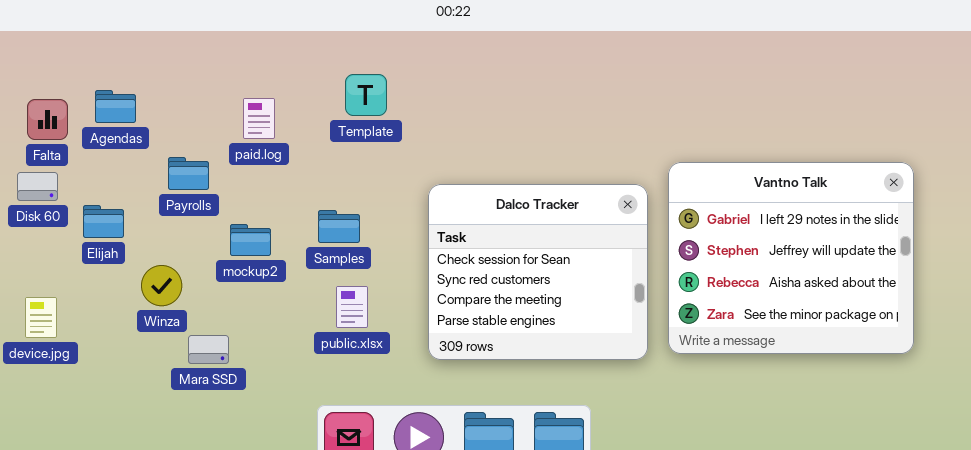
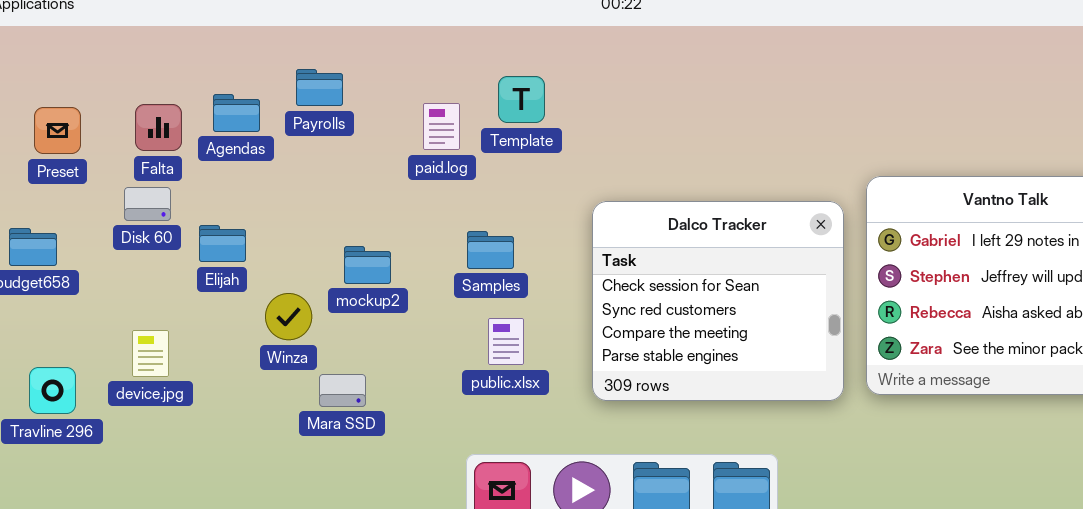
paid.log: [243,98,275,139] -> [423,103,460,150], moved
Payrolls: [168,157,209,190] -> [296,69,343,106], moved
mockup2: [230,224,271,256] -> [344,246,391,284], moved

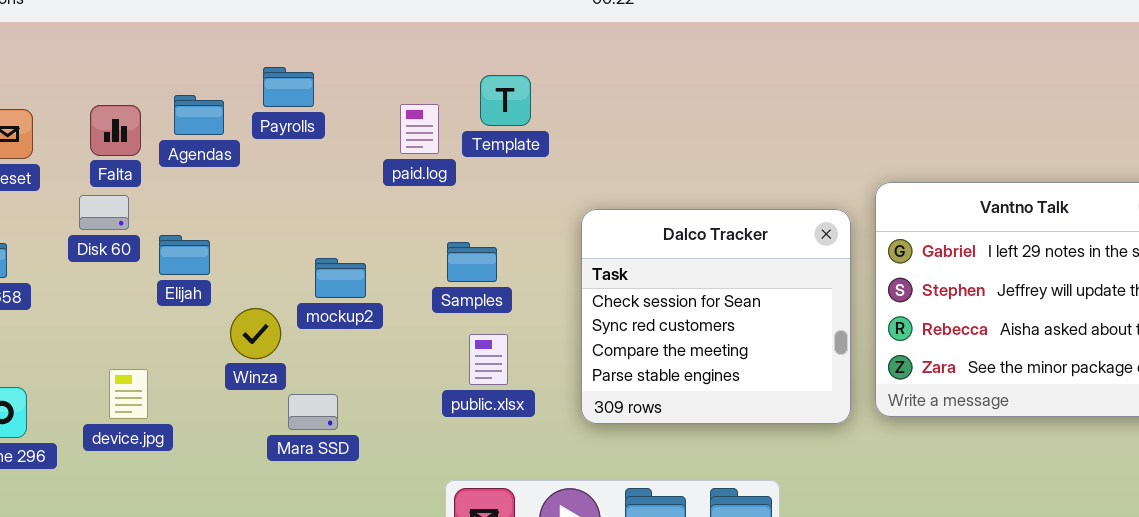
device.jpg: [132,330,169,377] -> [109,369,148,419], moved

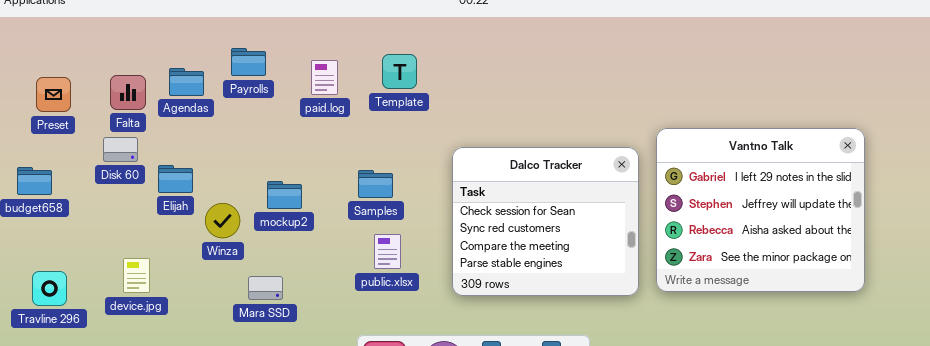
paid.log: [400,104,439,154] -> [311,60,338,95], moved
Winza: [230,308,281,359] -> [205,203,240,238], moved

